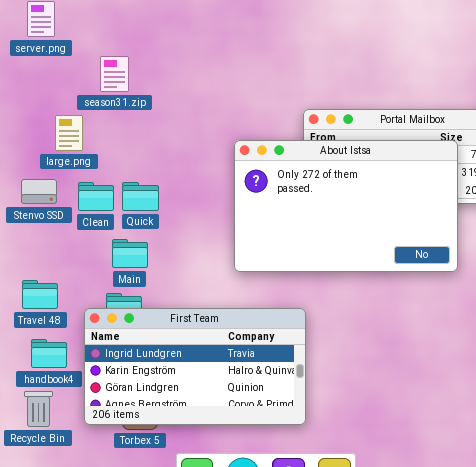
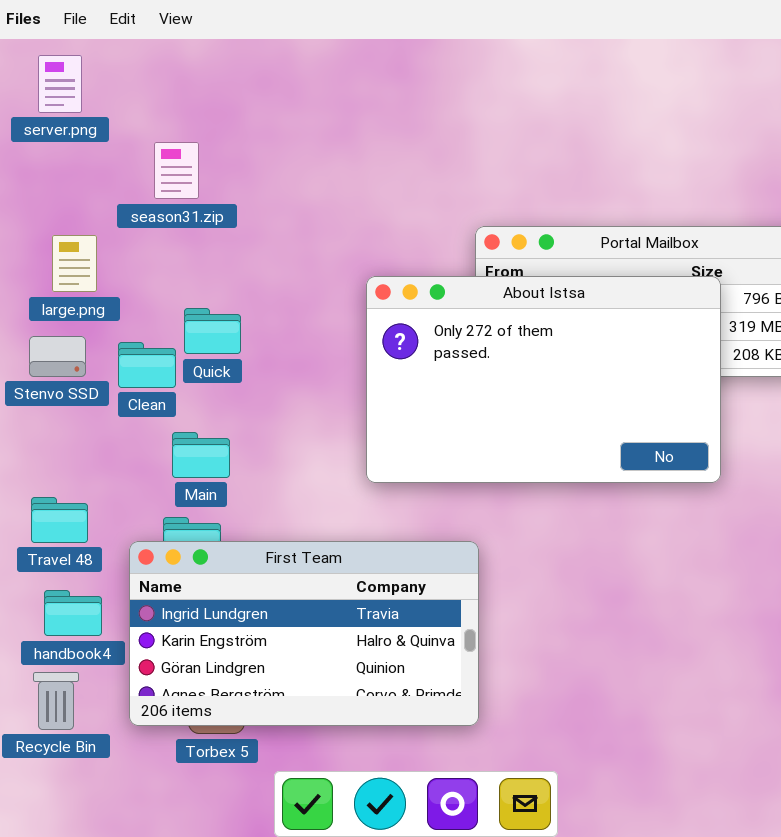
large.png: [55,115,83,151] -> [52,235,97,292], moved
Quick: [122,182,159,211] -> [184,308,241,354], moved

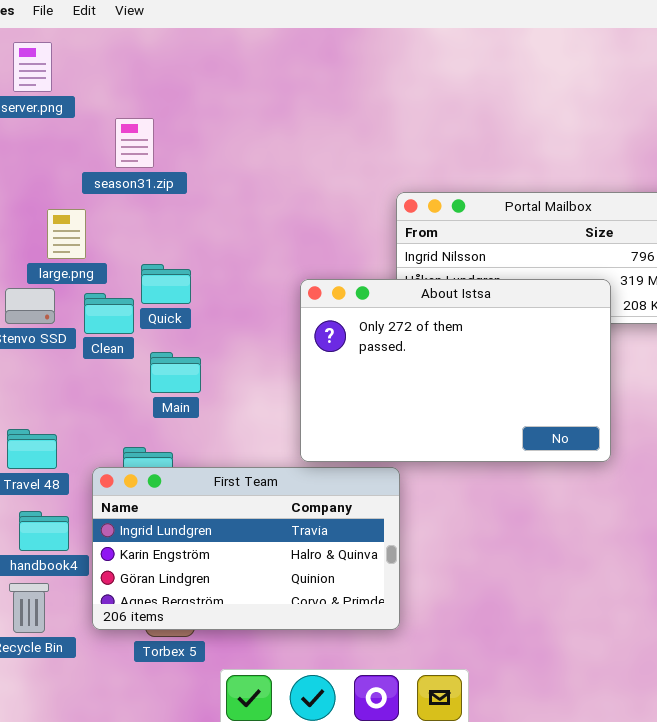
large.png: [52,235,97,292] -> [47,209,86,259], moved
About Istsa: [366,276,721,483] -> [300,279,611,462], moved
Main: [172,432,230,478] -> [150,352,201,393], moved

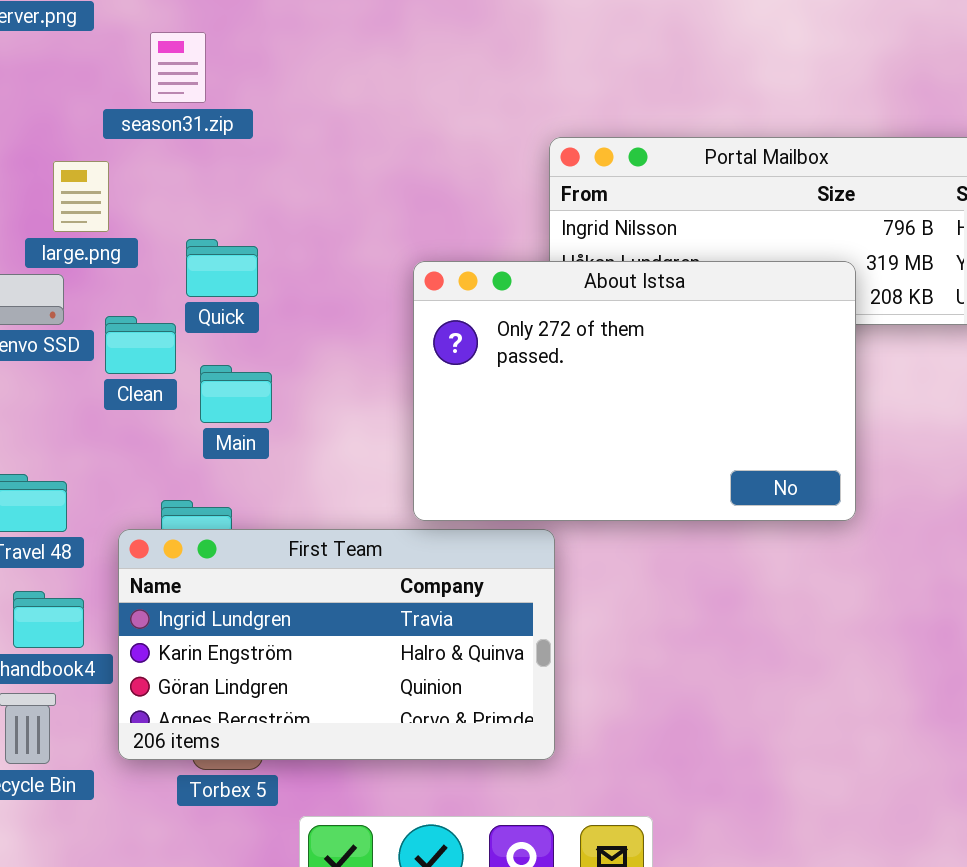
Clean: [84,293,134,334] -> [105,316,176,374], moved

